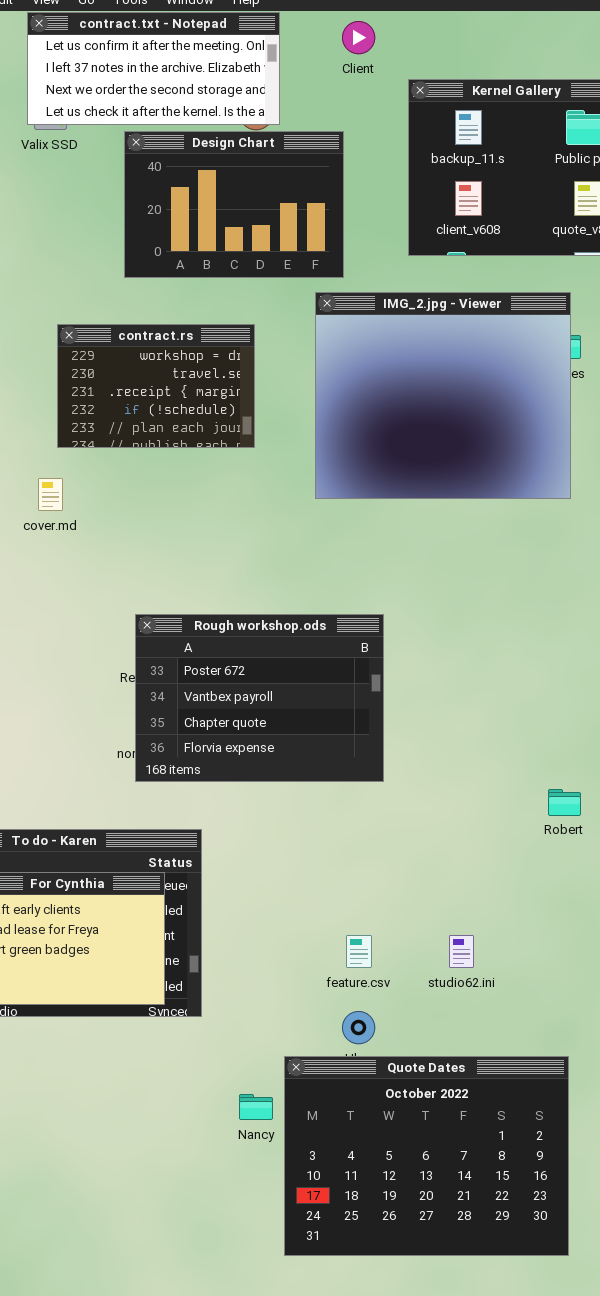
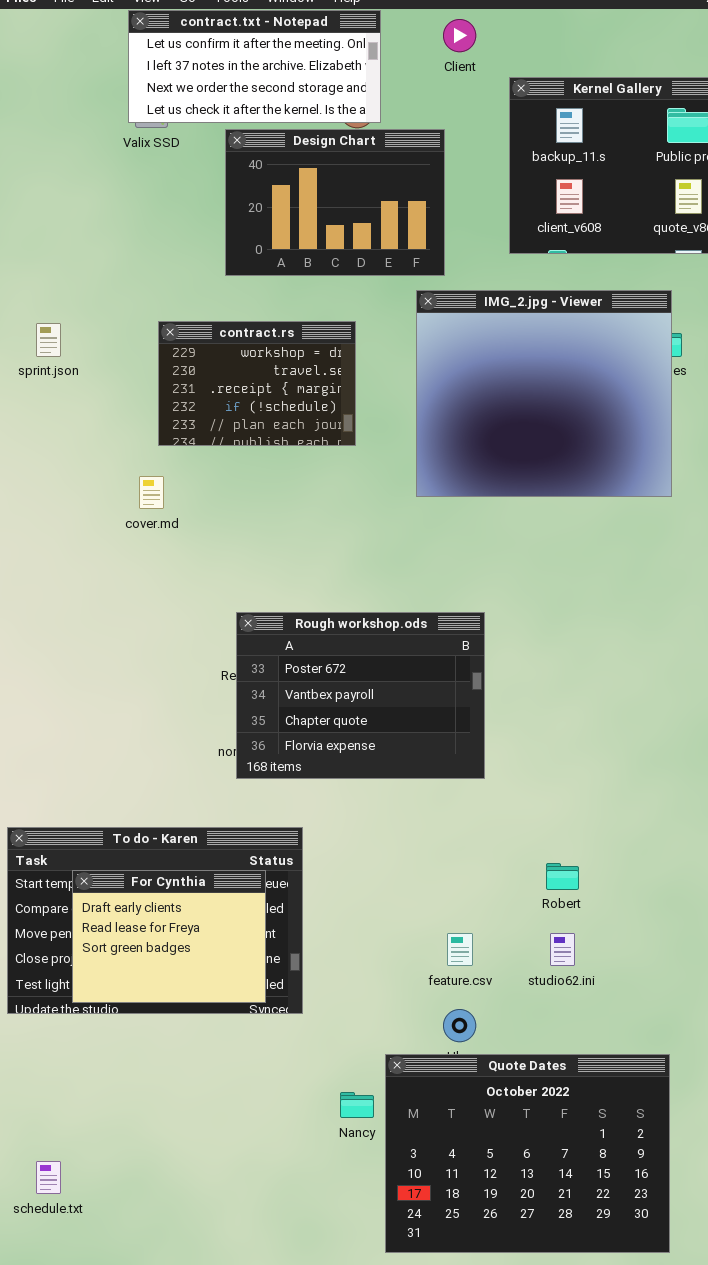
Robert: [548,789,581,816] -> [546,863,579,890], moved

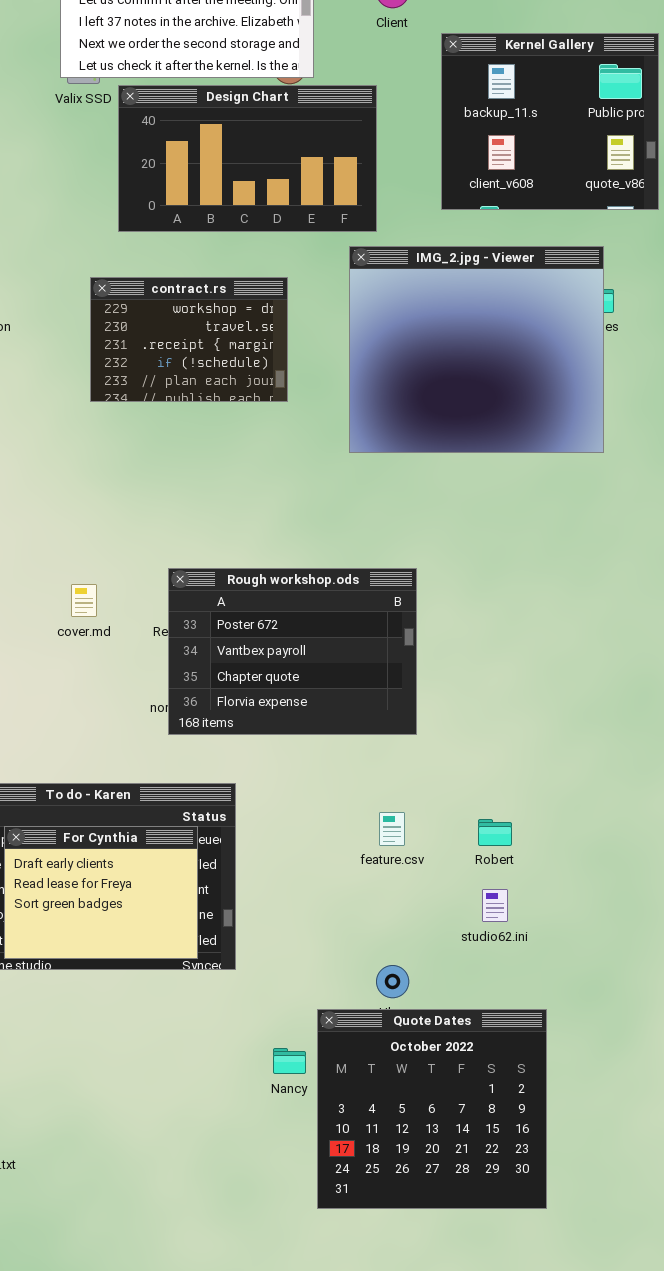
Design Chart: [225,129,445,276] -> [118,85,377,232], resized
cover.md: [139,476,164,509] -> [71,584,97,617], moved
feature.csv: [447,933,473,966] -> [379,812,405,846], moved
Quote Dates: [385,1054,670,1253] -> [317,1009,547,1209], resized

